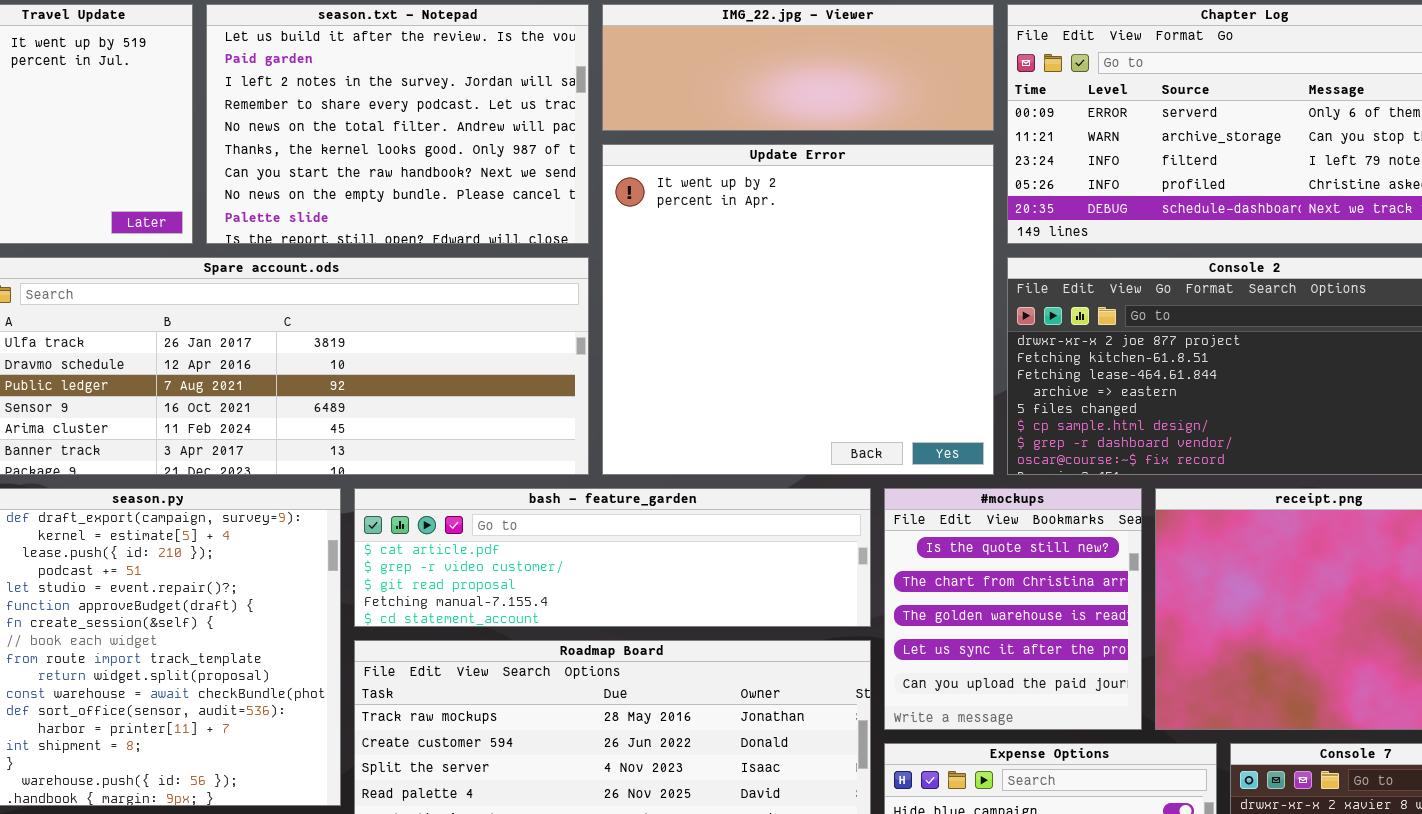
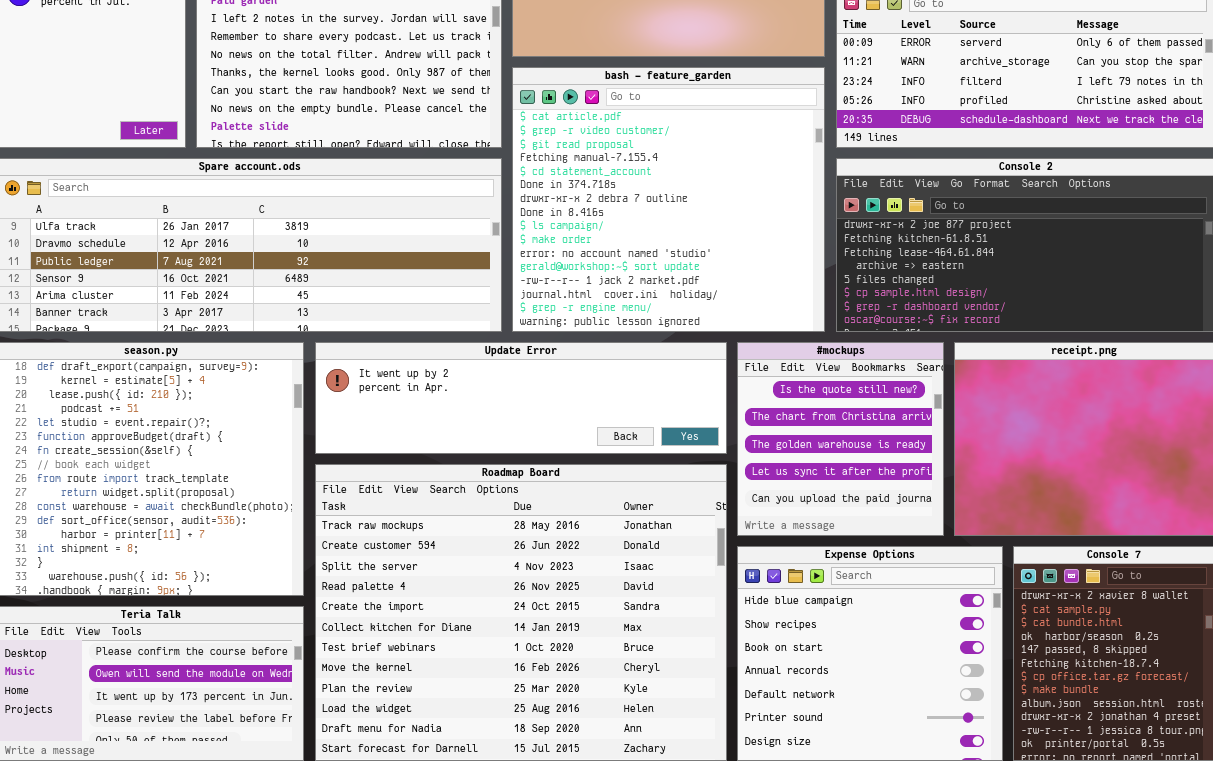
Update Error: [602,144,994,475] -> [315,342,727,454], moved, resized
bash - feature_garden: [354,488,871,627] -> [512,67,825,332], moved, resized

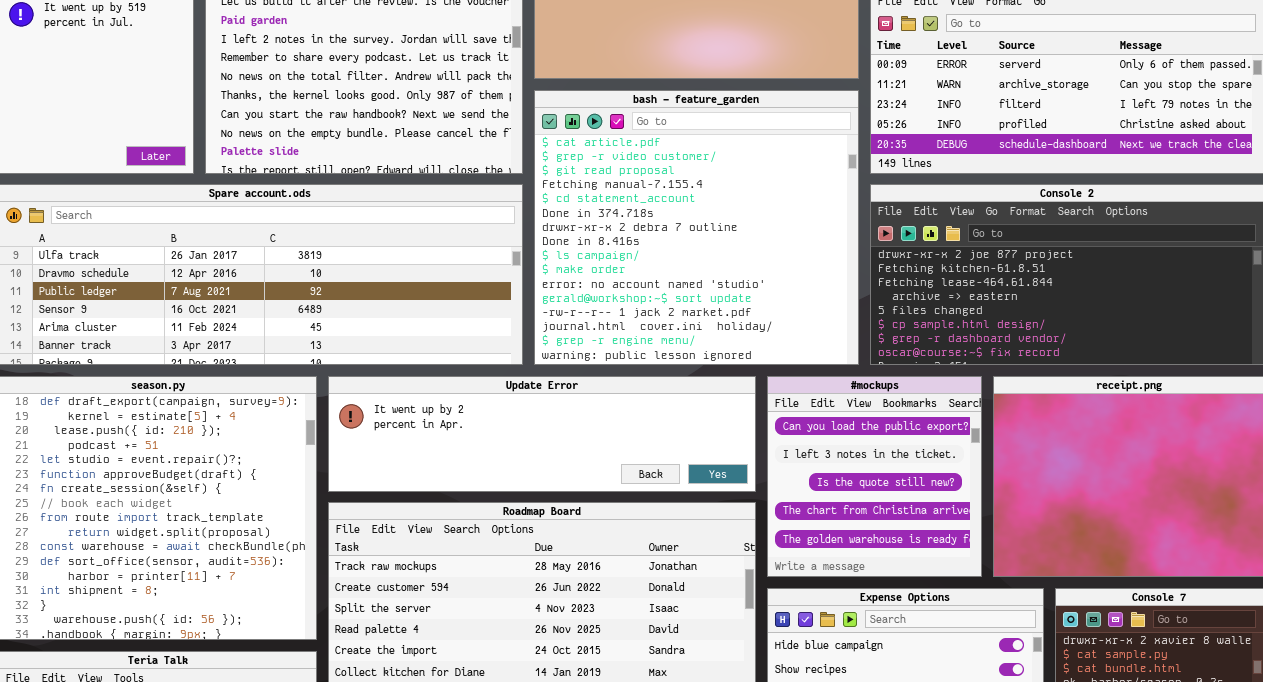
#mockups: [737,342,944,536] -> [767,376,982,577], scrolled up 2 rows

